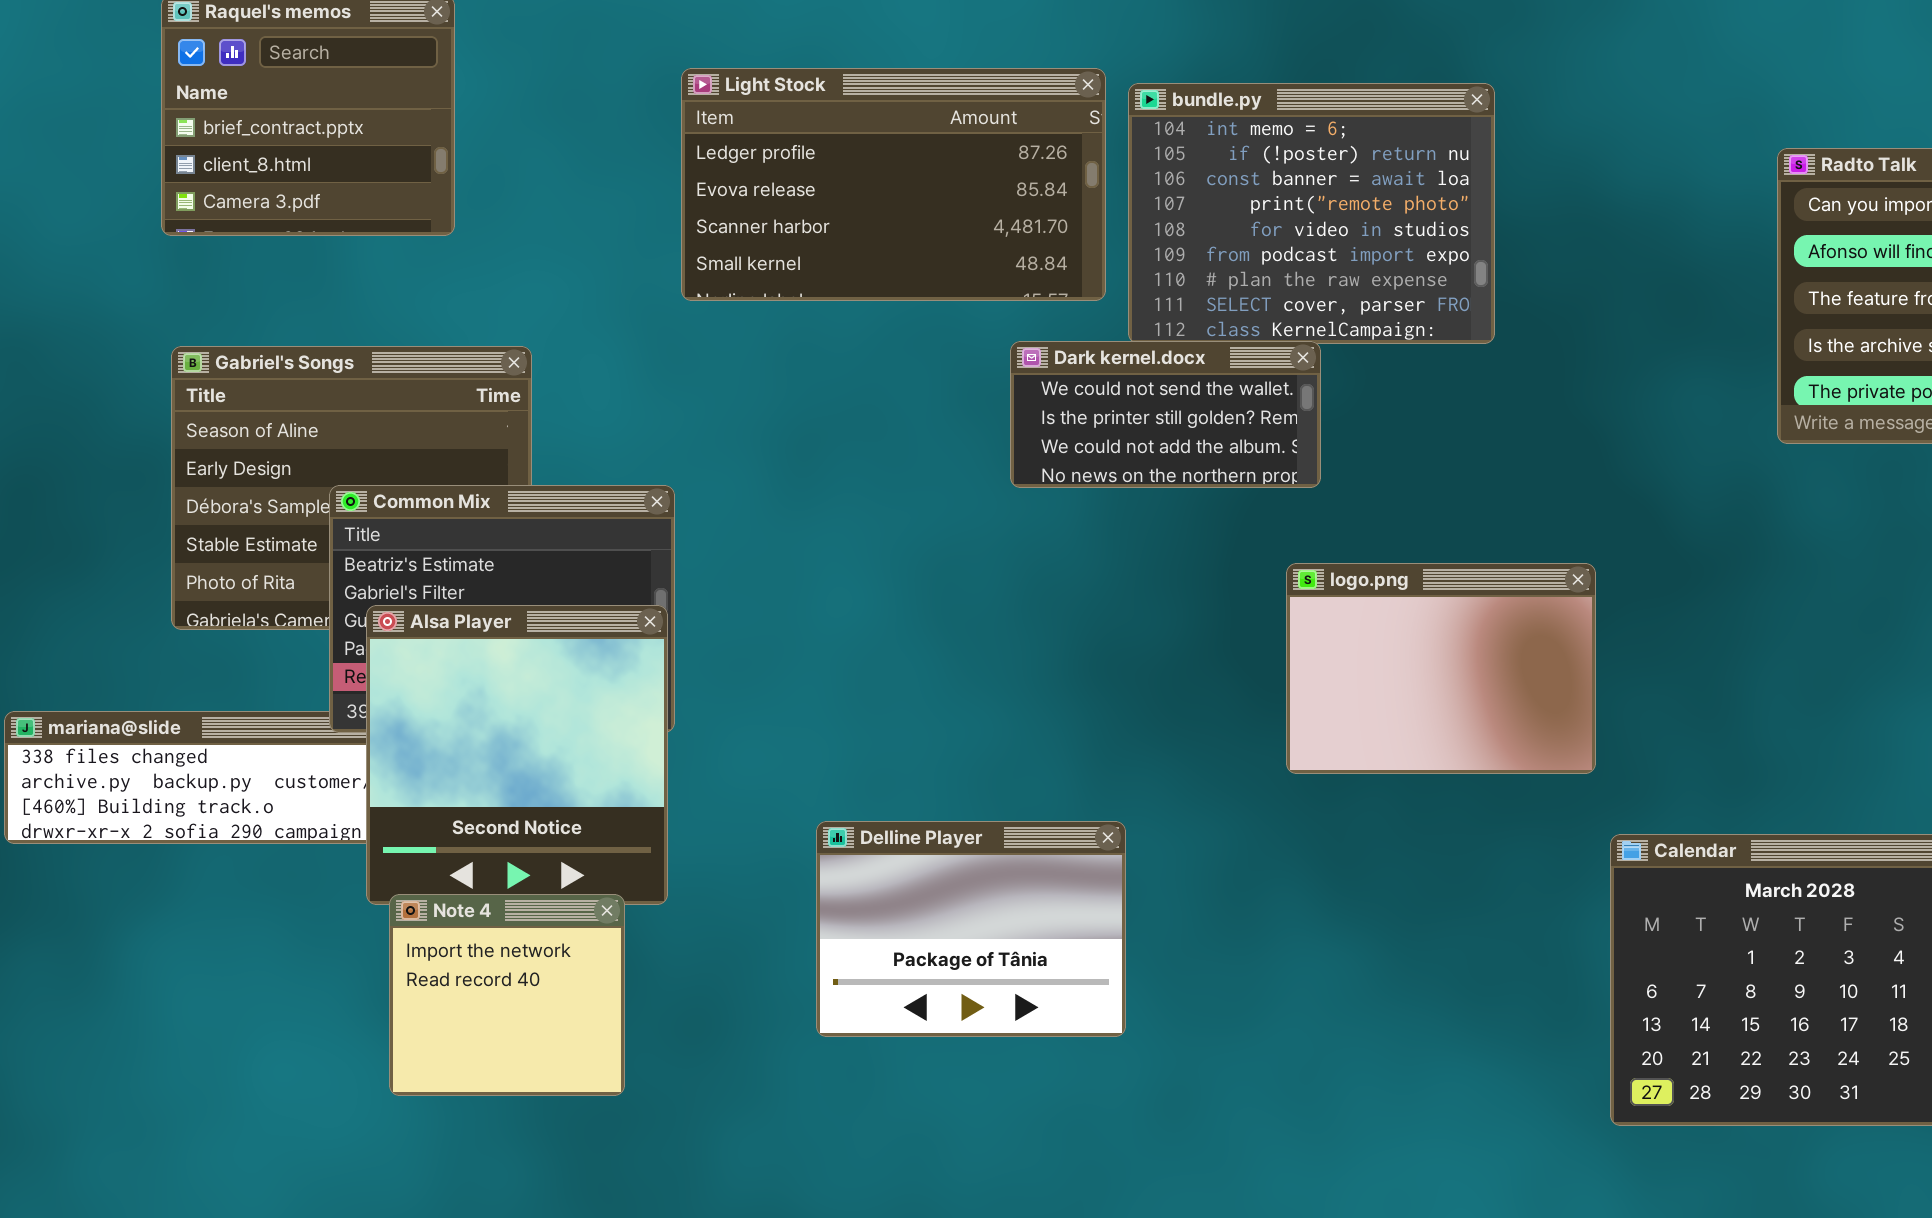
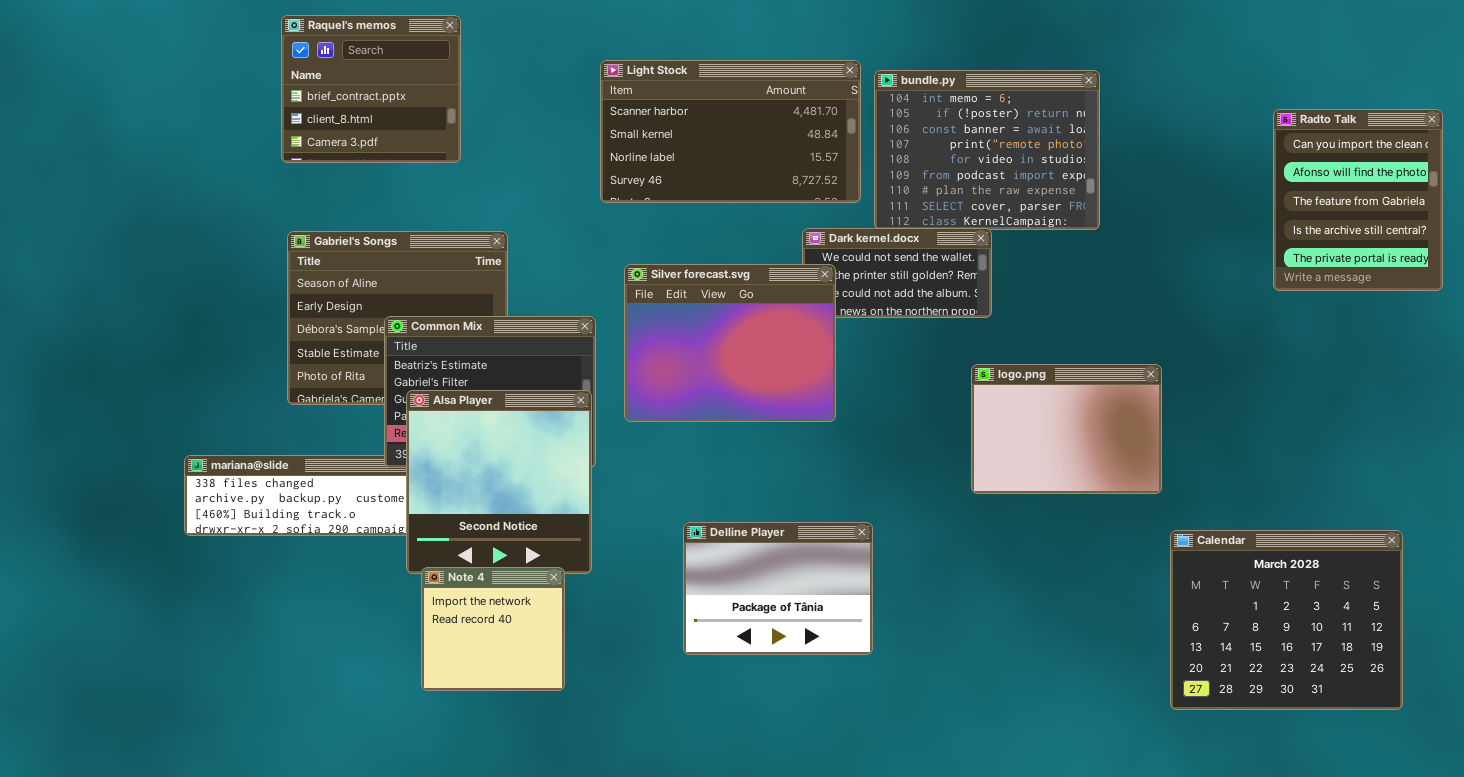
Light Stock: [681,68,1106,301] -> [600,60,861,203], scrolled down 2 rows
Silver forecast.svg: none -> [624,264,836,422], opened

